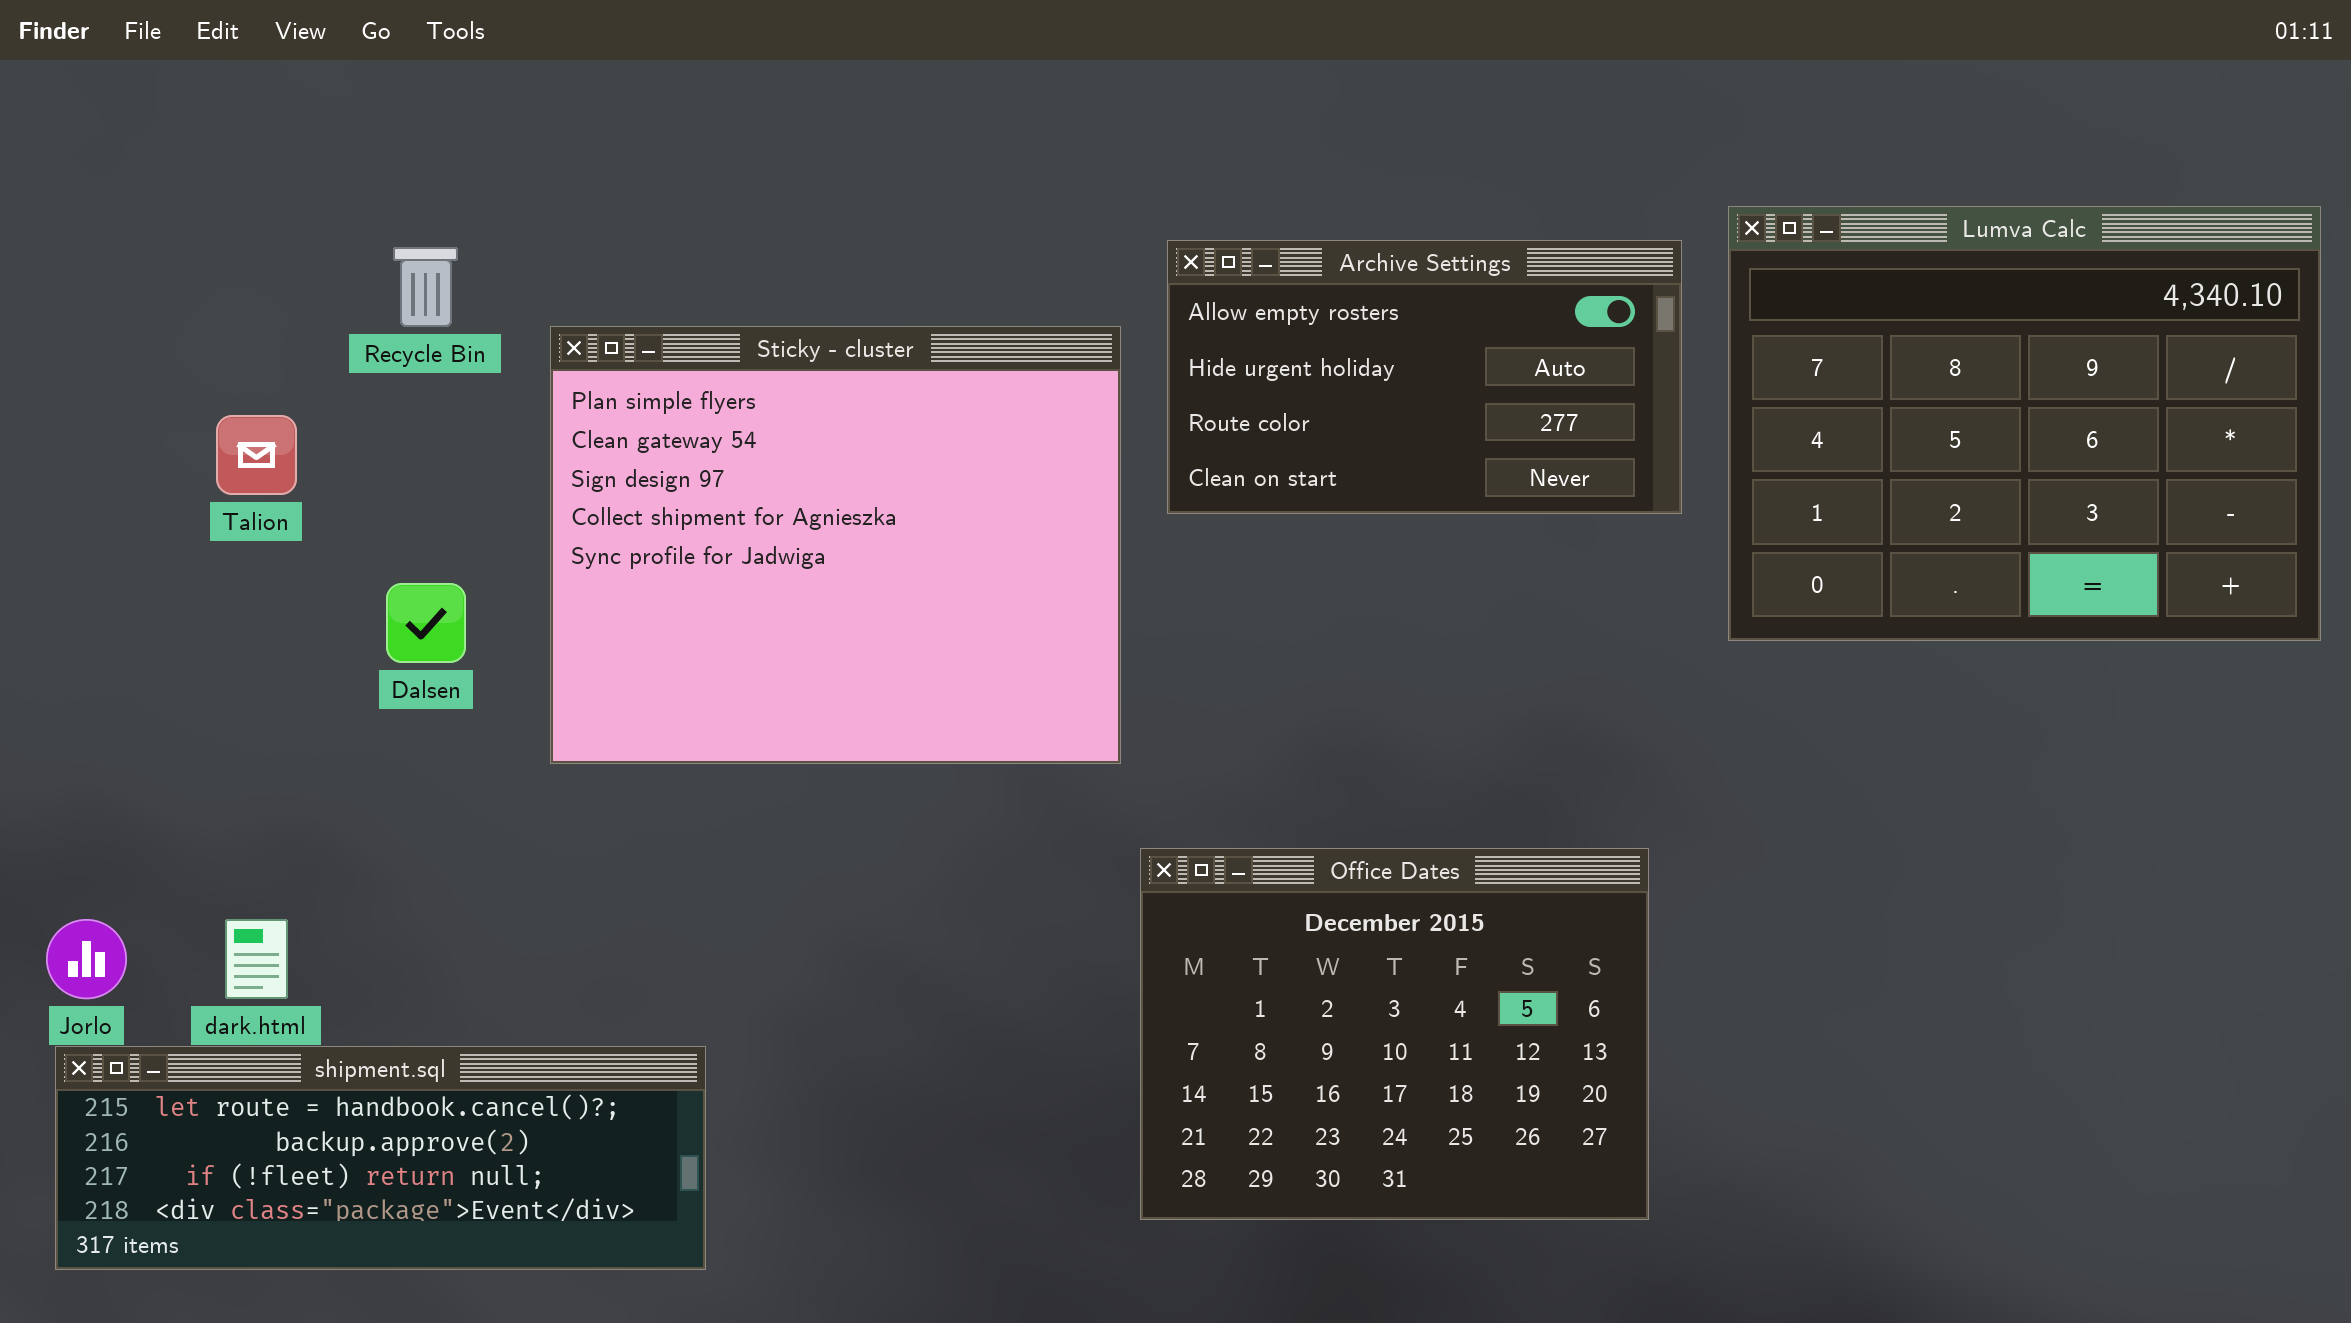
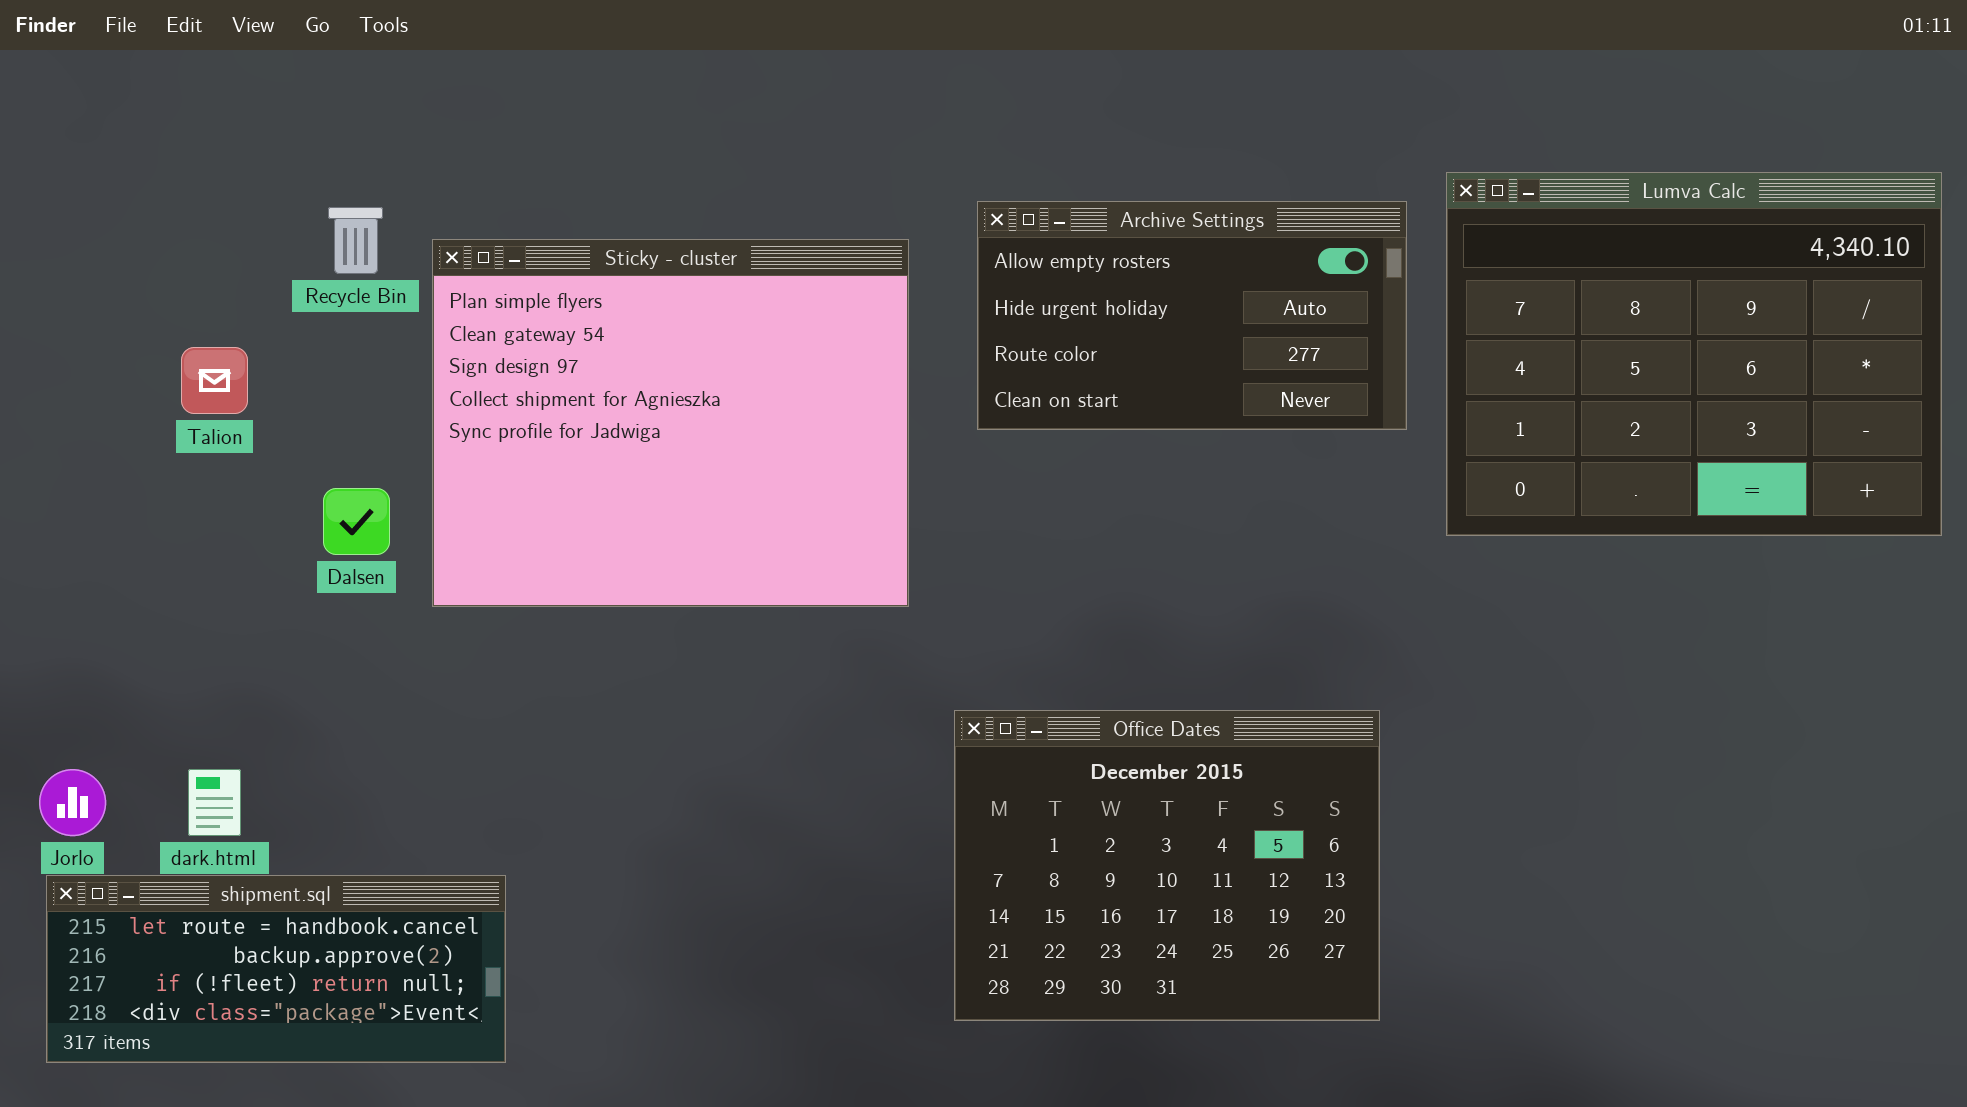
Sticky - cluster: [550,326,1121,764] -> [432,239,909,607], moved
shipment.sql: [55,1046,706,1270] -> [46,875,506,1063], resized

